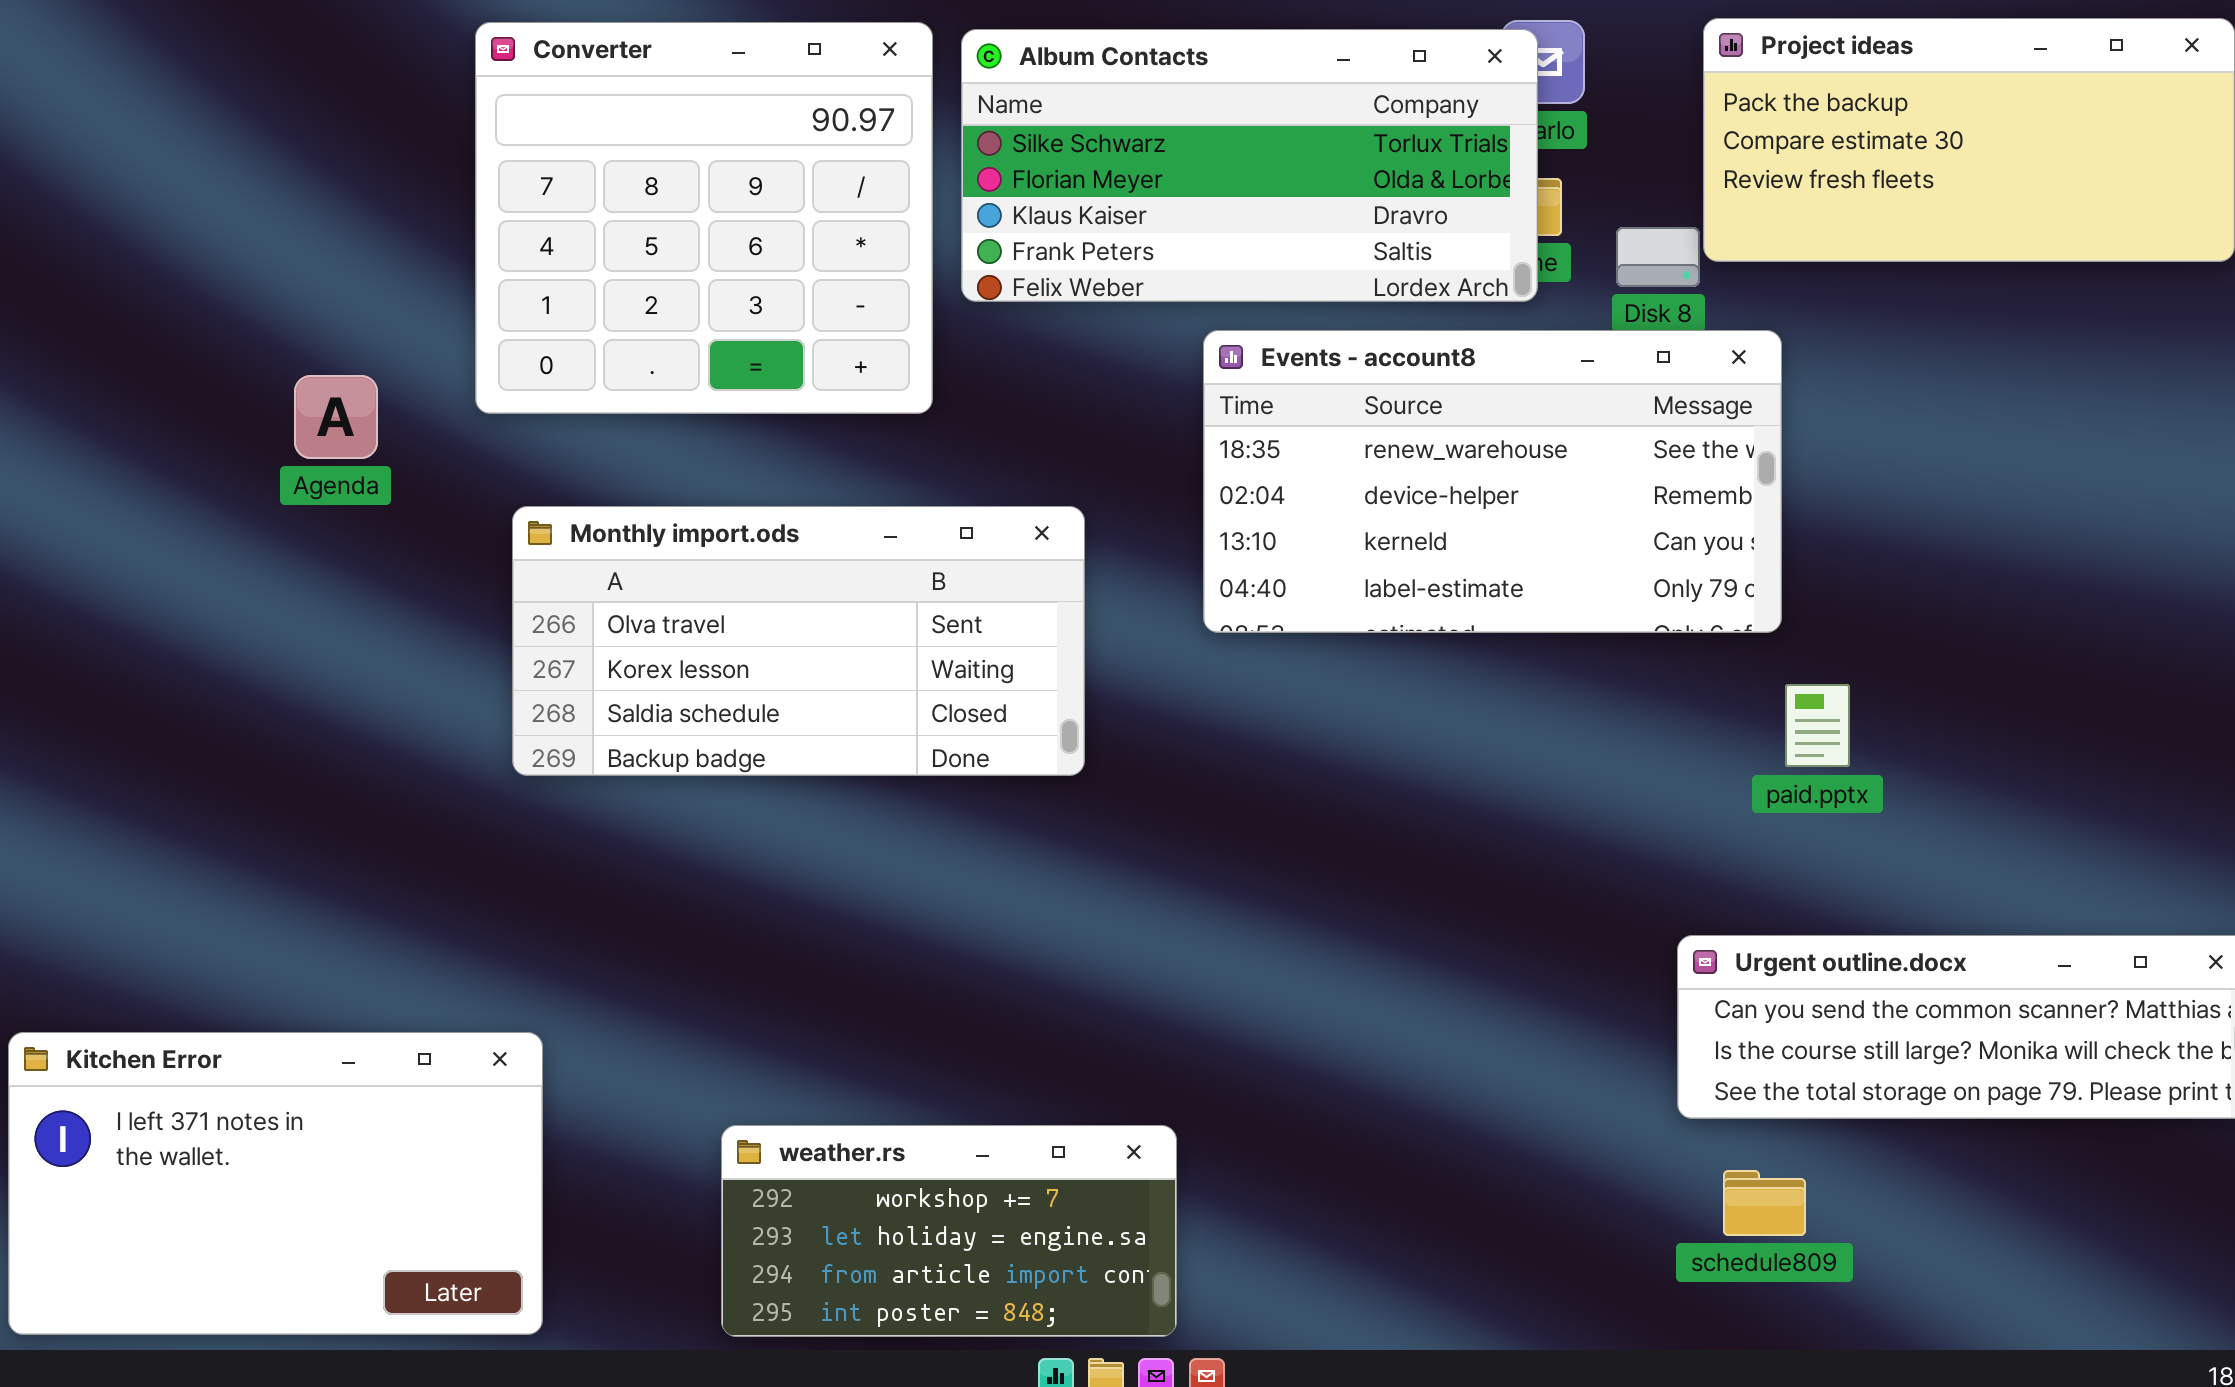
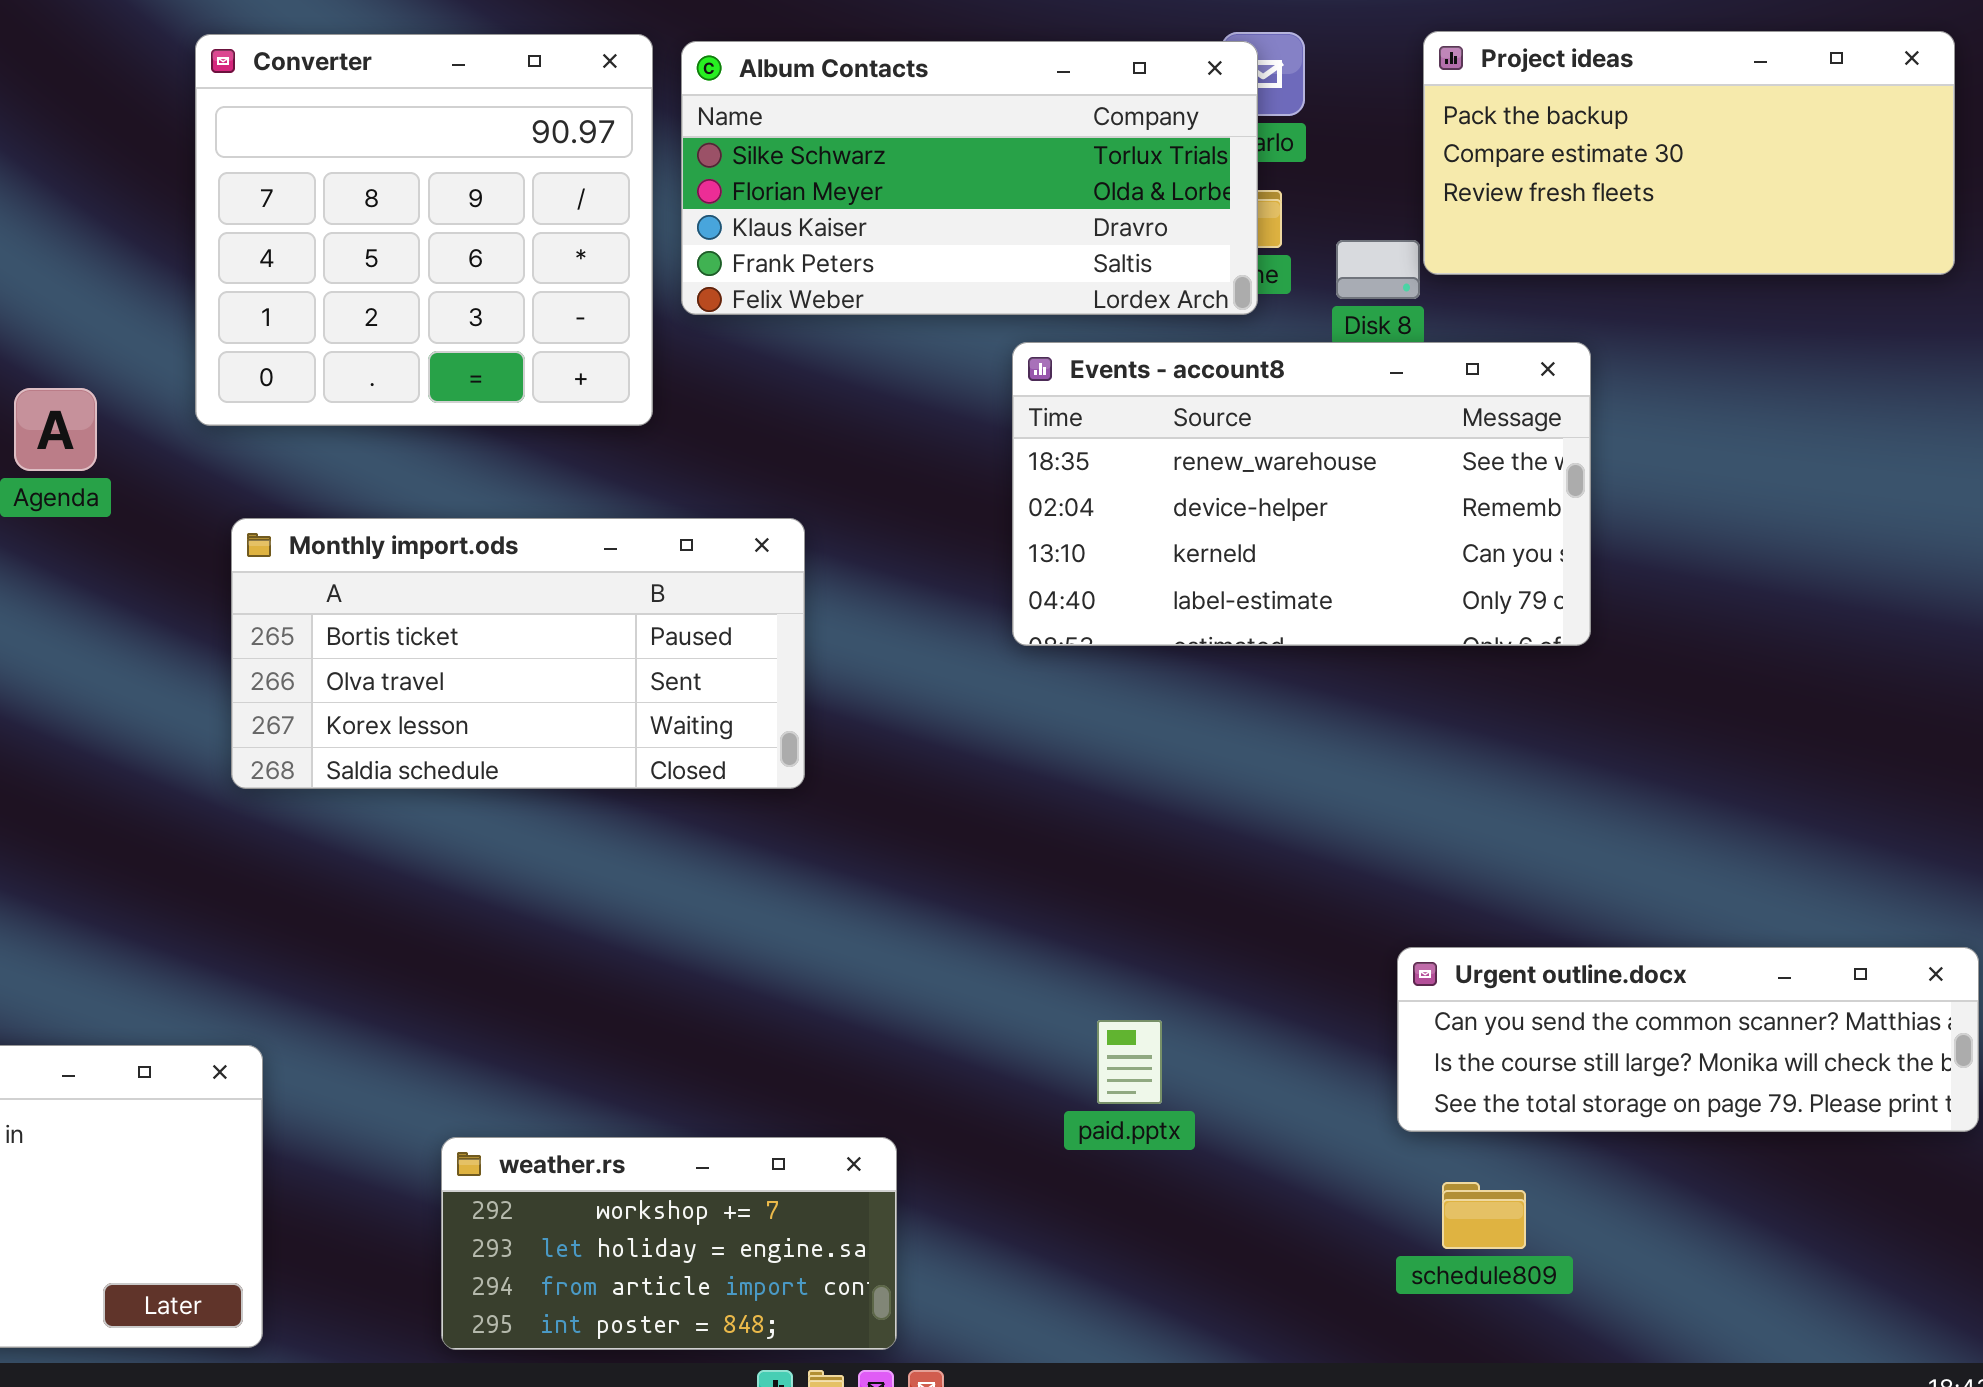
Events - account8: [1203,330,1782,633] -> [1012,342,1591,646], moved
Monthly import.ods: [512,506,1085,776] -> [231,518,805,789], scrolled up 1 row
paid.pptx: [1785,684,1850,767] -> [1097,1020,1162,1104], moved

